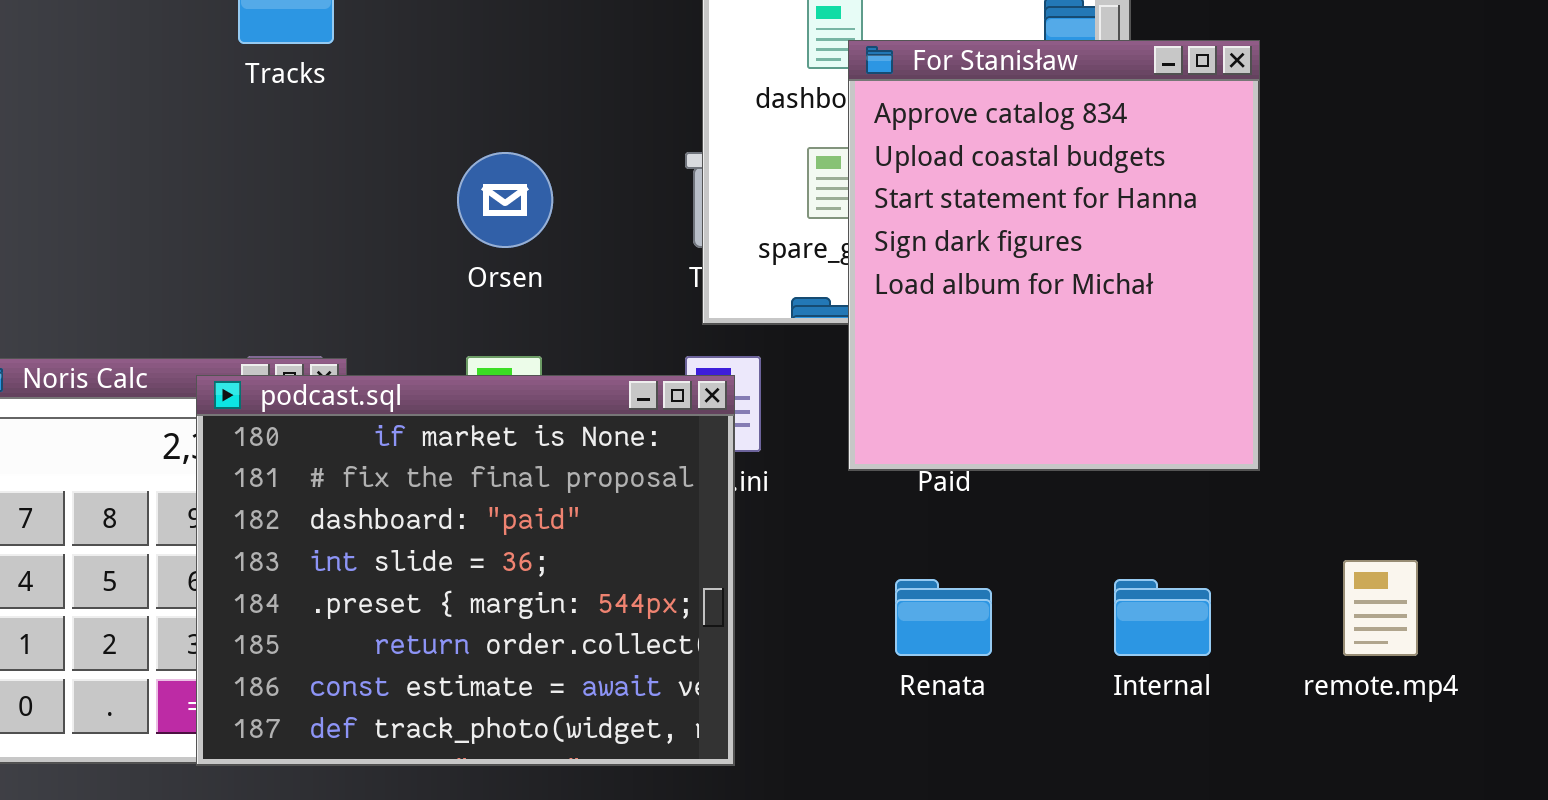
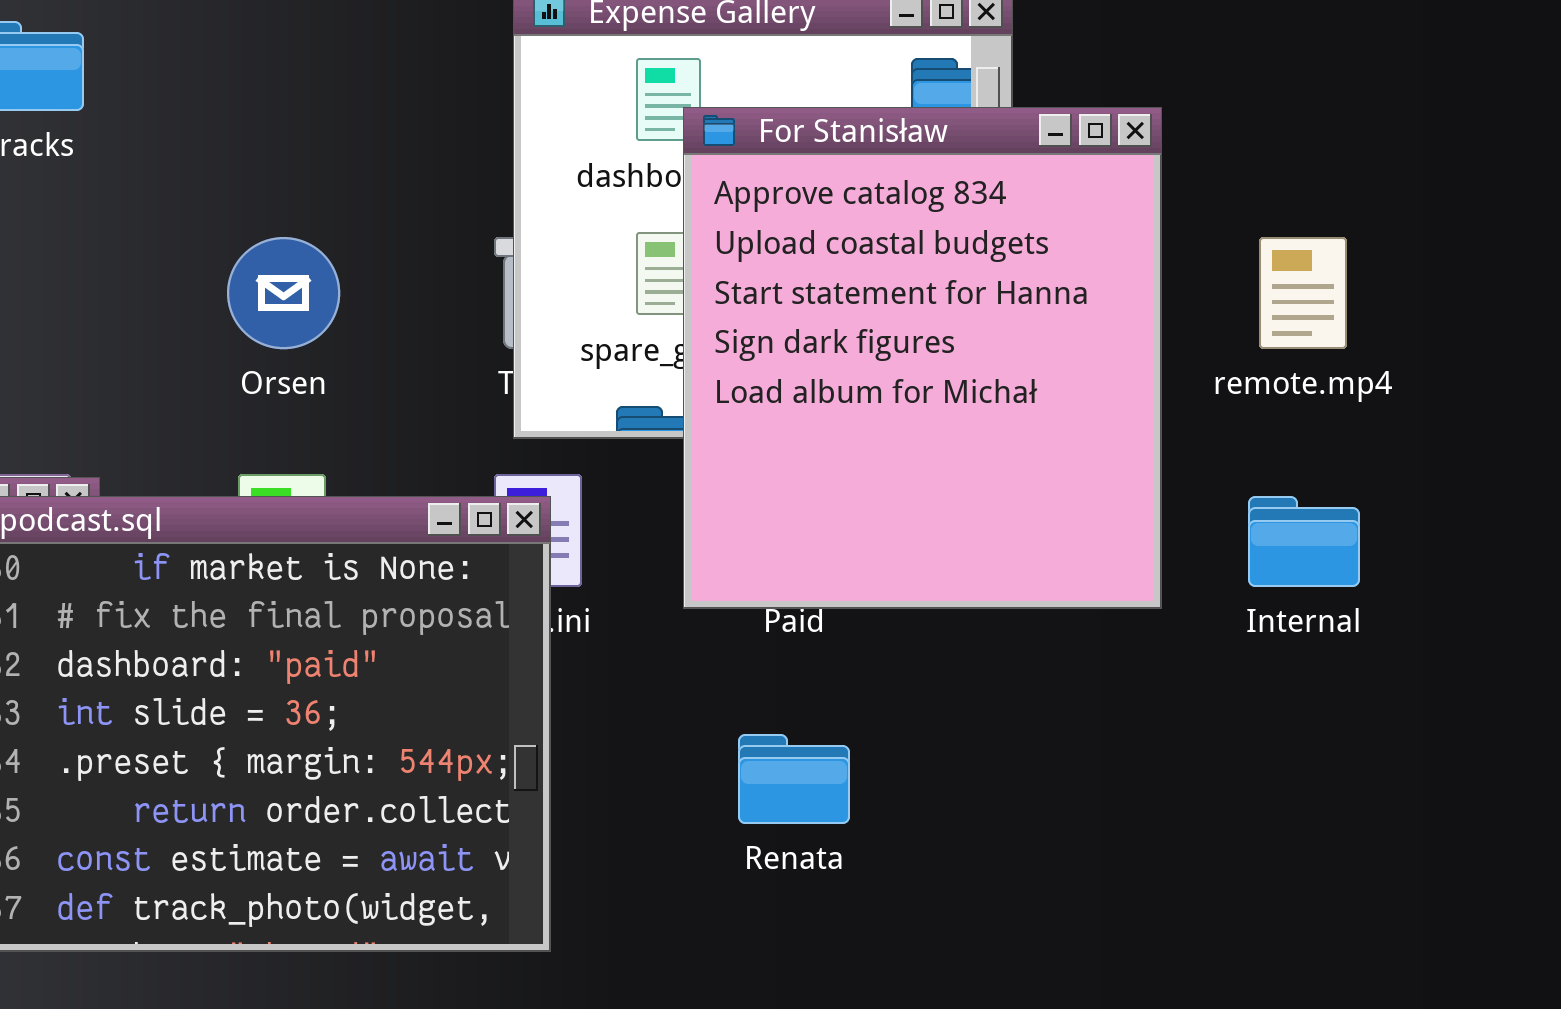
remote.mp4: [1343,560,1418,656] -> [1259,237,1347,349], moved
Internal: [1114,579,1211,656] -> [1248,496,1360,587], moved

